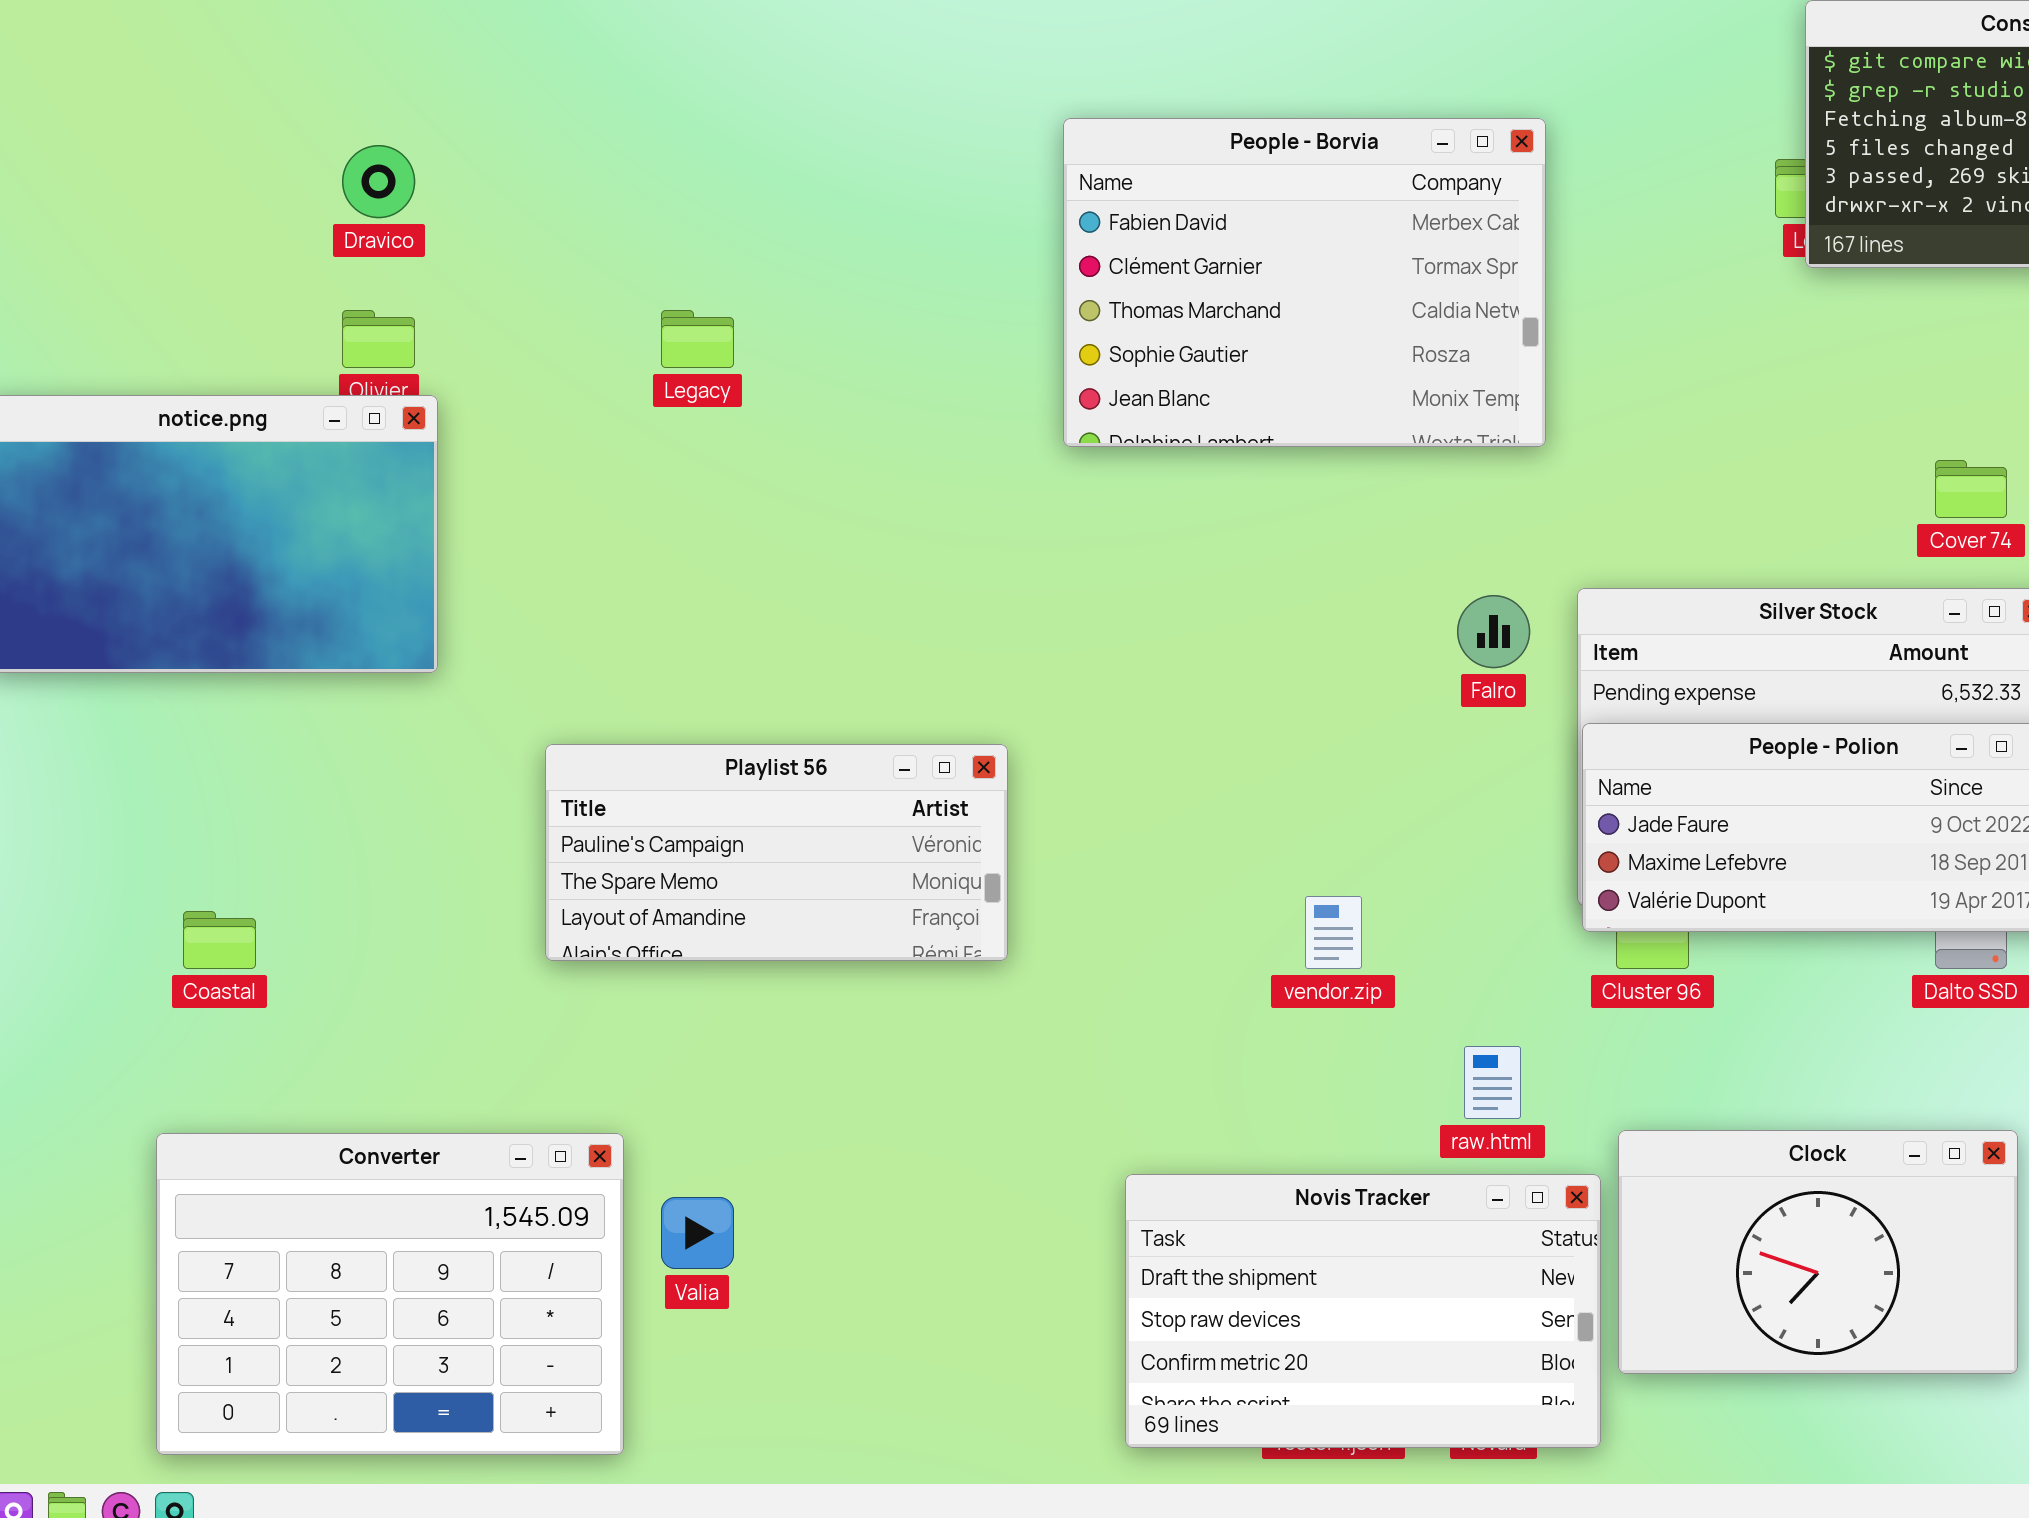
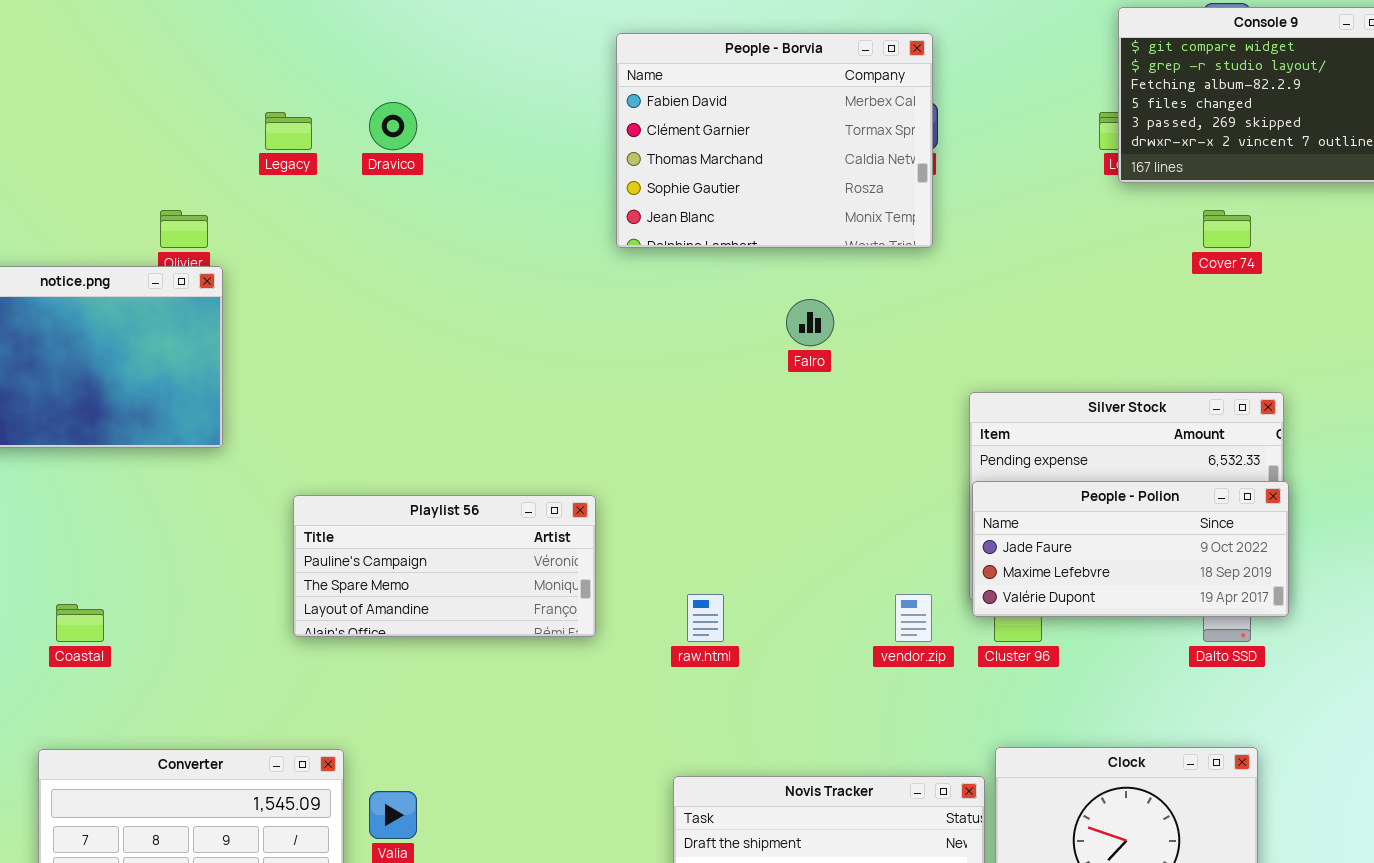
People - Borvia: [1063,118,1546,447] -> [616,33,933,248], moved
Dravico: [342,145,415,218] -> [369,102,417,150], moved
Legacy: [661,310,734,368] -> [265,112,312,150], moved
Cover 74: [1935,460,2007,518] -> [1203,210,1251,248], moved
Falro: [1457,595,1530,668] -> [786,299,834,346], moved
vendor.zip: [1305,896,1362,969] -> [895,594,932,642], moved
raw.html: [1464,1046,1521,1119] -> [687,594,724,642], moved

